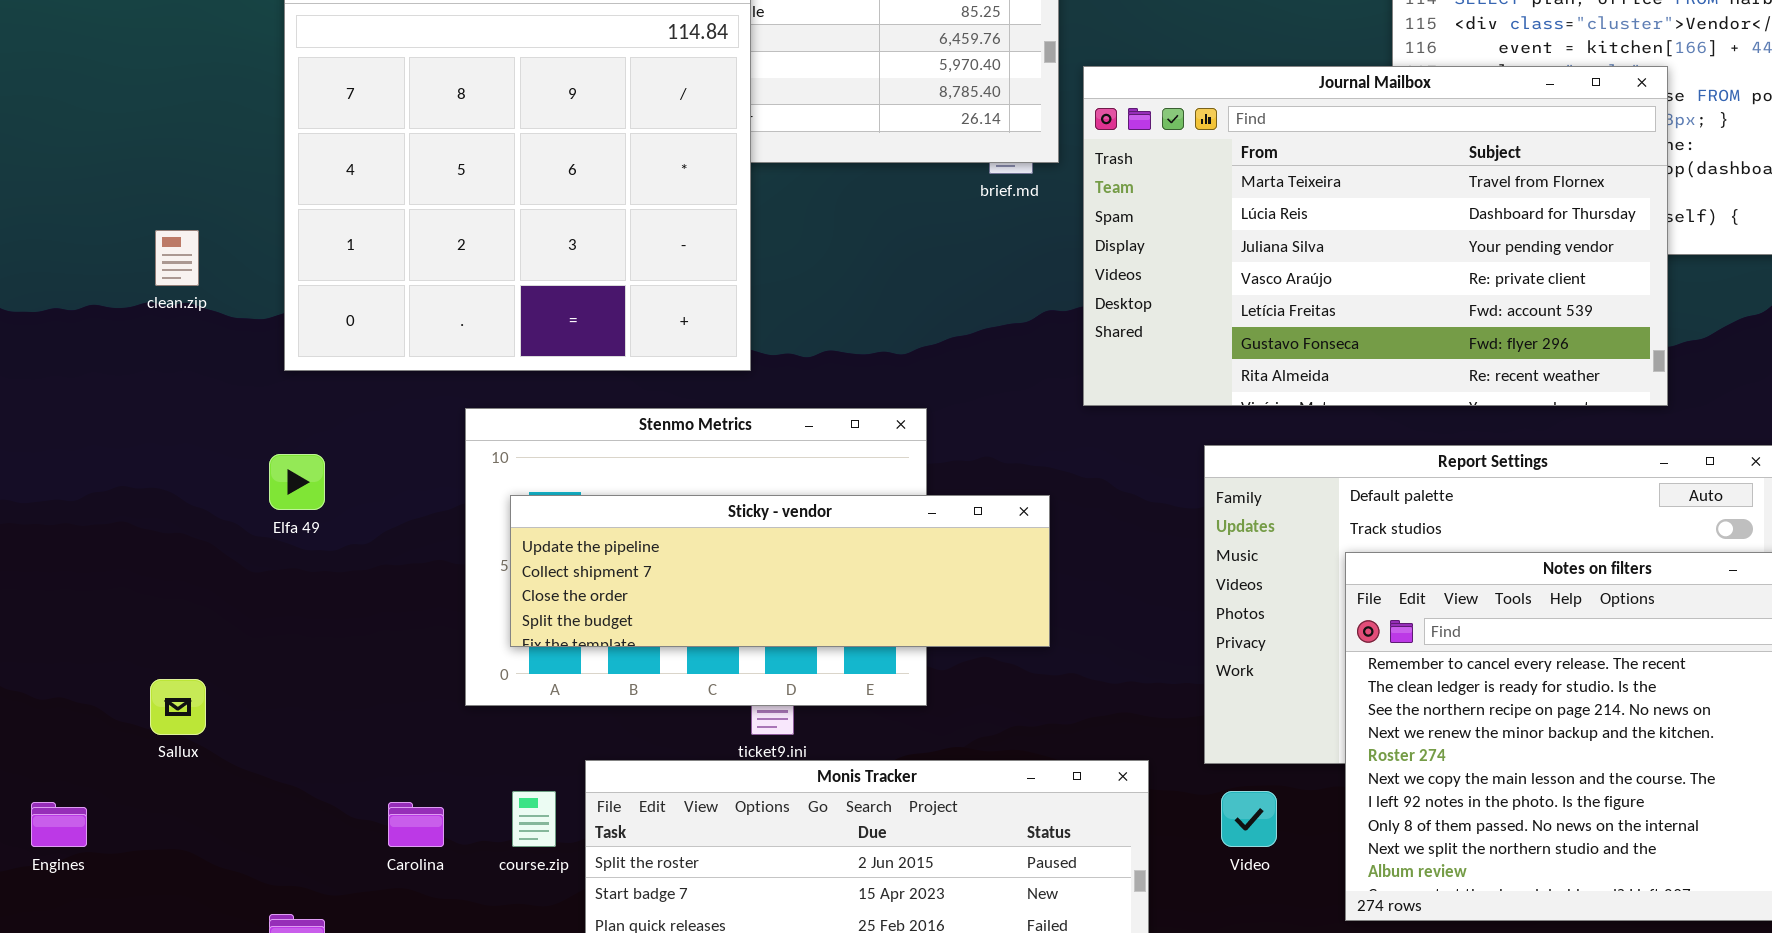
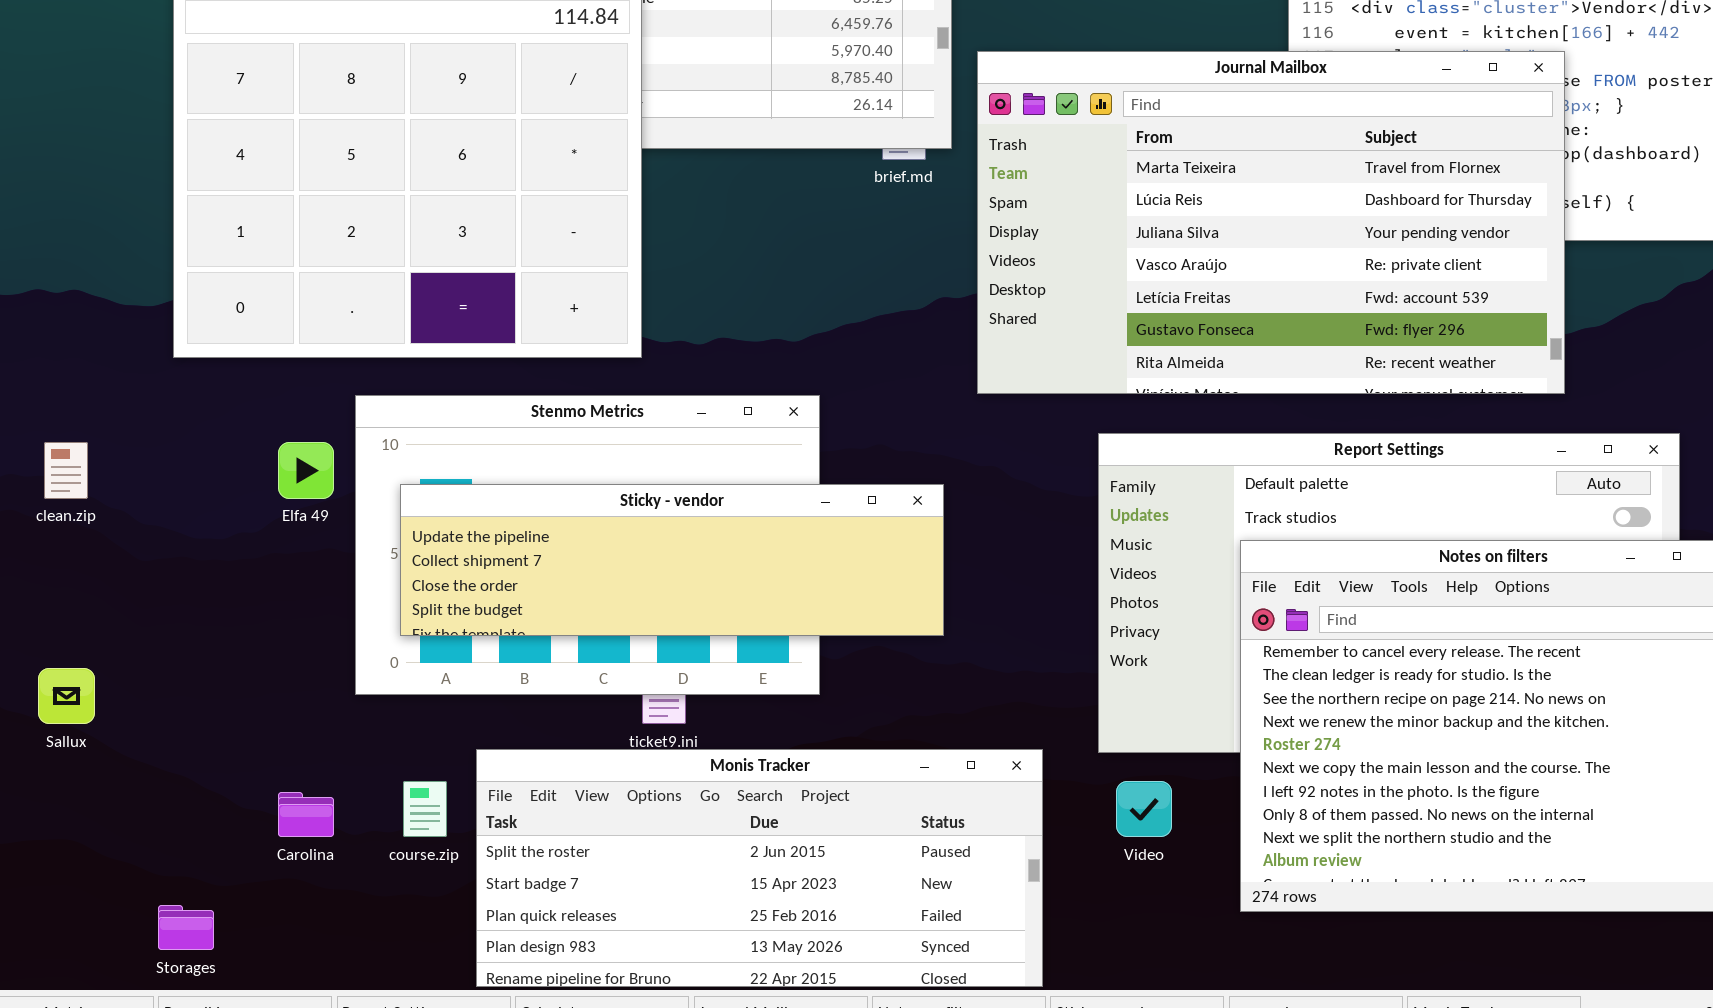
clean.zip: [155,230,199,286] -> [44,442,88,499], moved
Elfa 49: [269,454,325,510] -> [278,442,334,499], moved

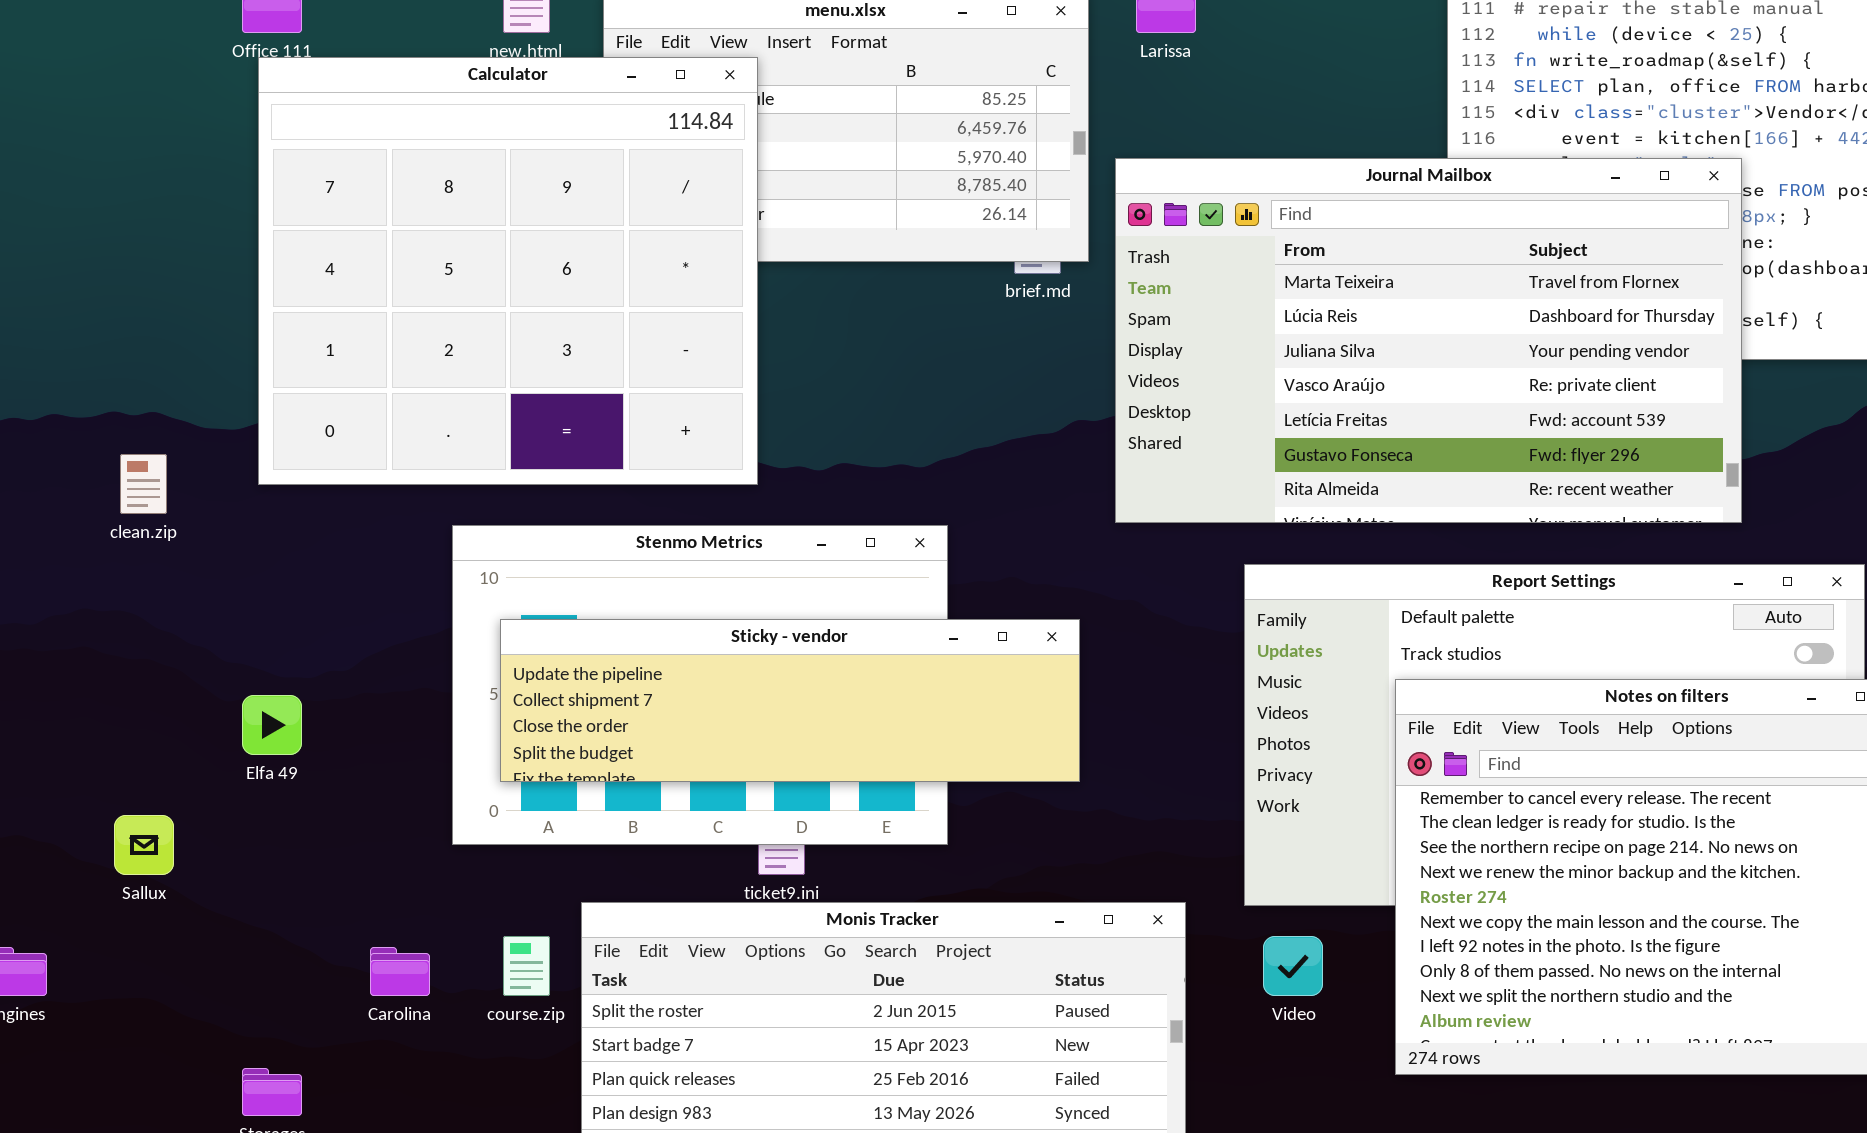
clean.zip: [44,442,88,499] -> [120,454,167,514], moved
Elfa 49: [278,442,334,499] -> [242,695,302,755], moved

